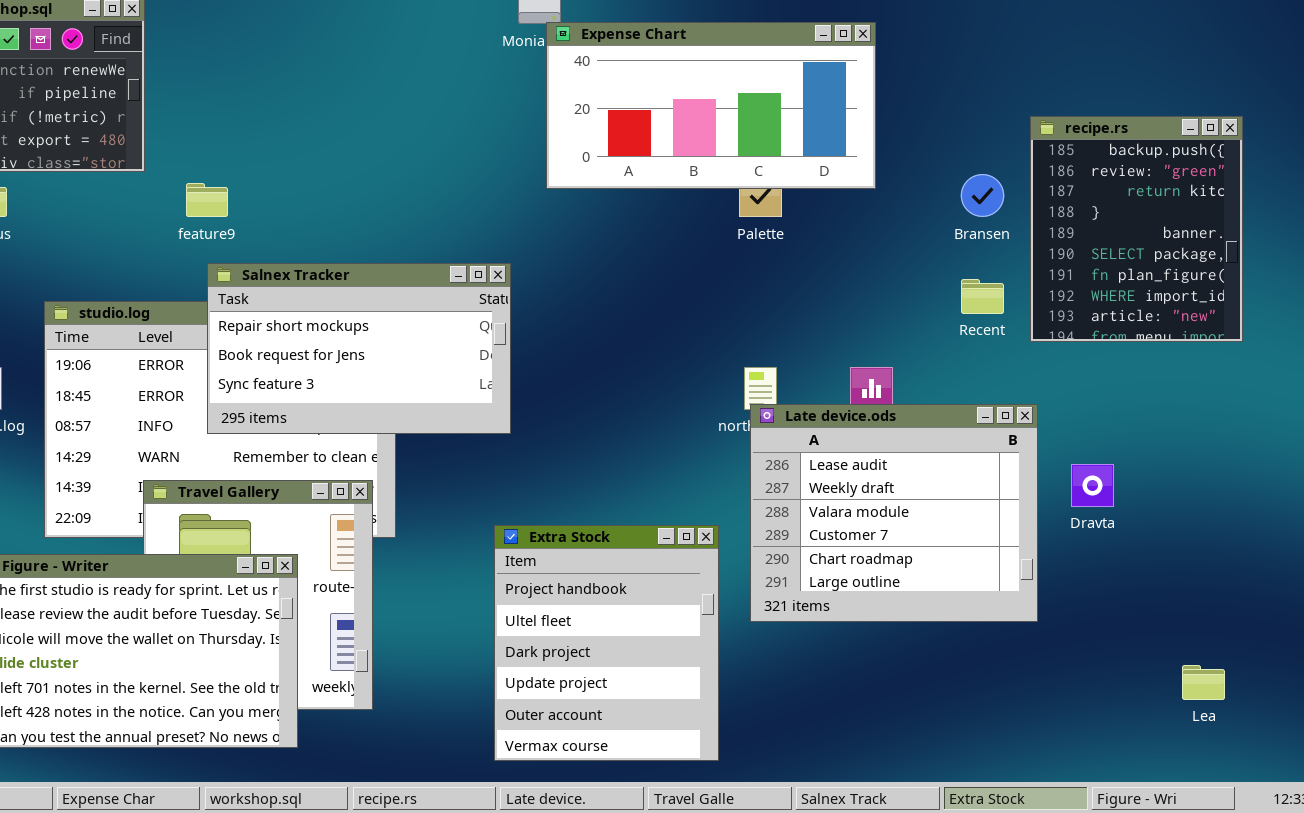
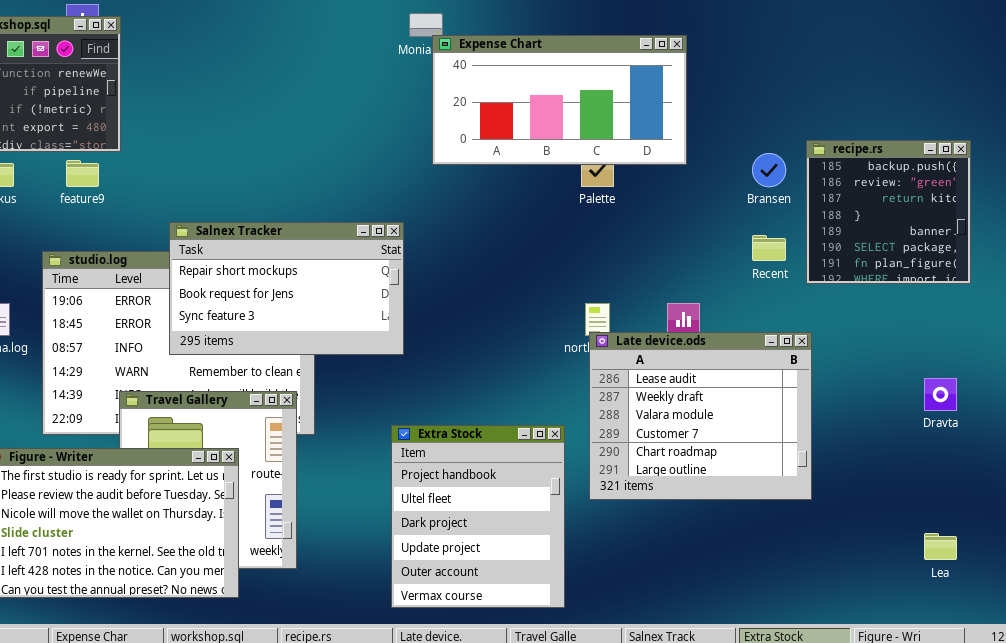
recipe.rs: [1030,116,1243,342] -> [806,140,971,284], resized
feature9: [186,183,228,217] -> [66,160,99,187], moved
Dravta: [1071,464,1114,507] -> [924,378,957,411], moved

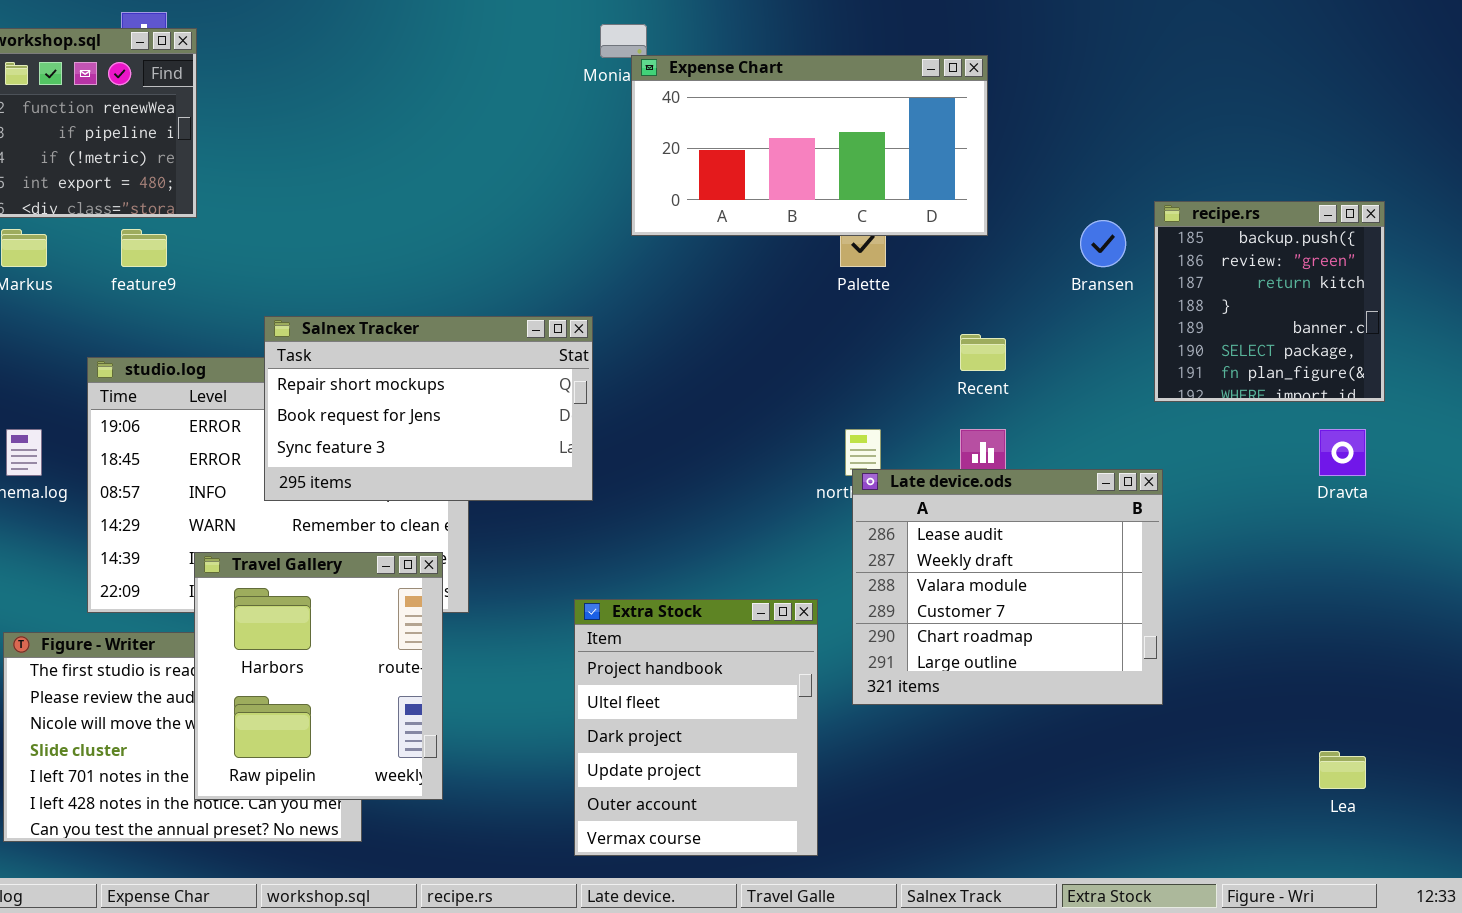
Recent: [752,235,786,261] -> [960,334,1006,371], moved
Dravta: [924,378,957,411] -> [1319,429,1366,476], moved
Travel Gallery: [119,391,297,569] -> [194,552,443,800], raised

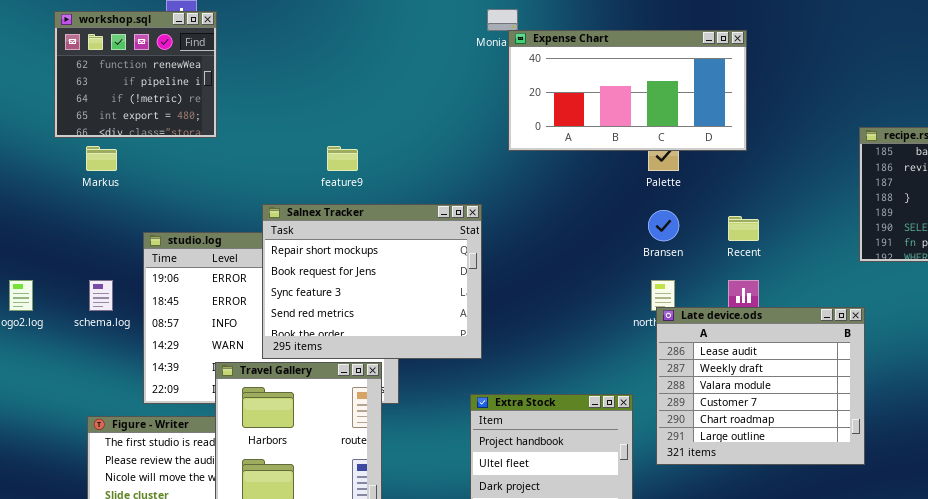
Bransen: [1080,220,1126,267] -> [648,210,679,241], moved
feature9: [121,229,167,267] -> [327,146,358,171], moved
Salnex Tracker: [264,316,593,501] -> [262,204,482,359], resized

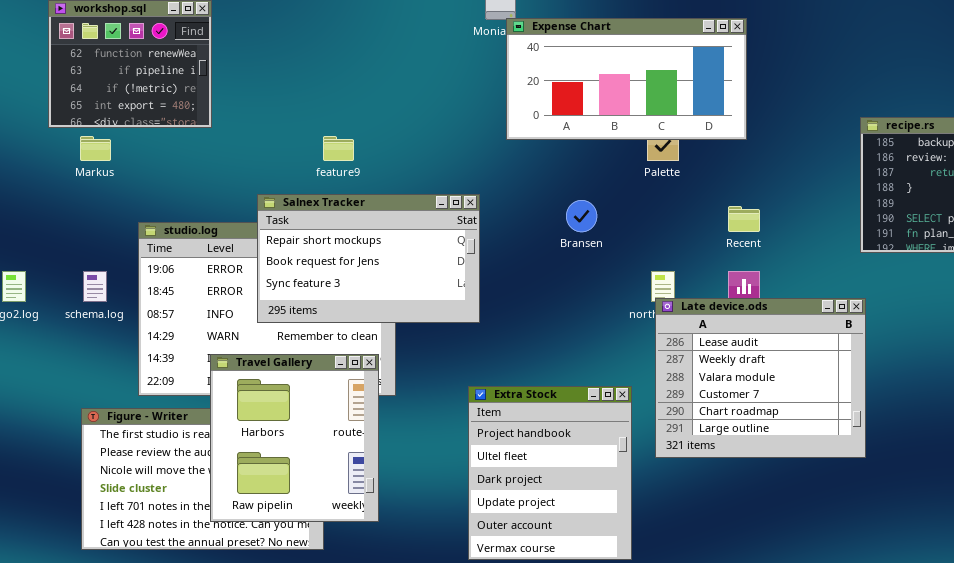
Salnex Tracker: [262,204,482,359] -> [257,194,480,323], resized
Bransen: [648,210,679,241] -> [566,200,597,232], moved

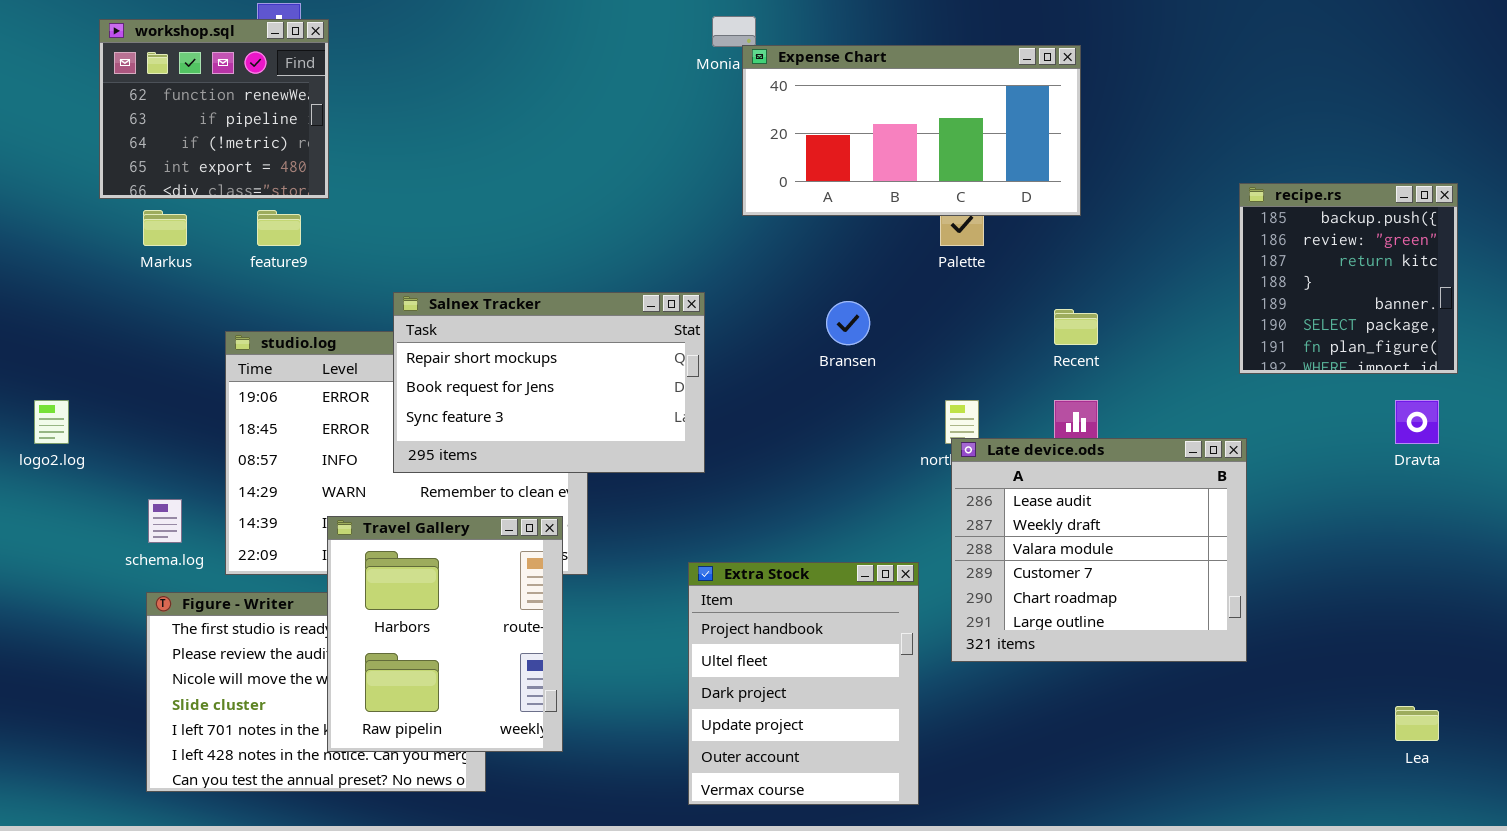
feature9: [323,136,354,161] -> [257,210,301,246], moved
schema.log: [83,271,107,302] -> [148,499,182,543], moved

